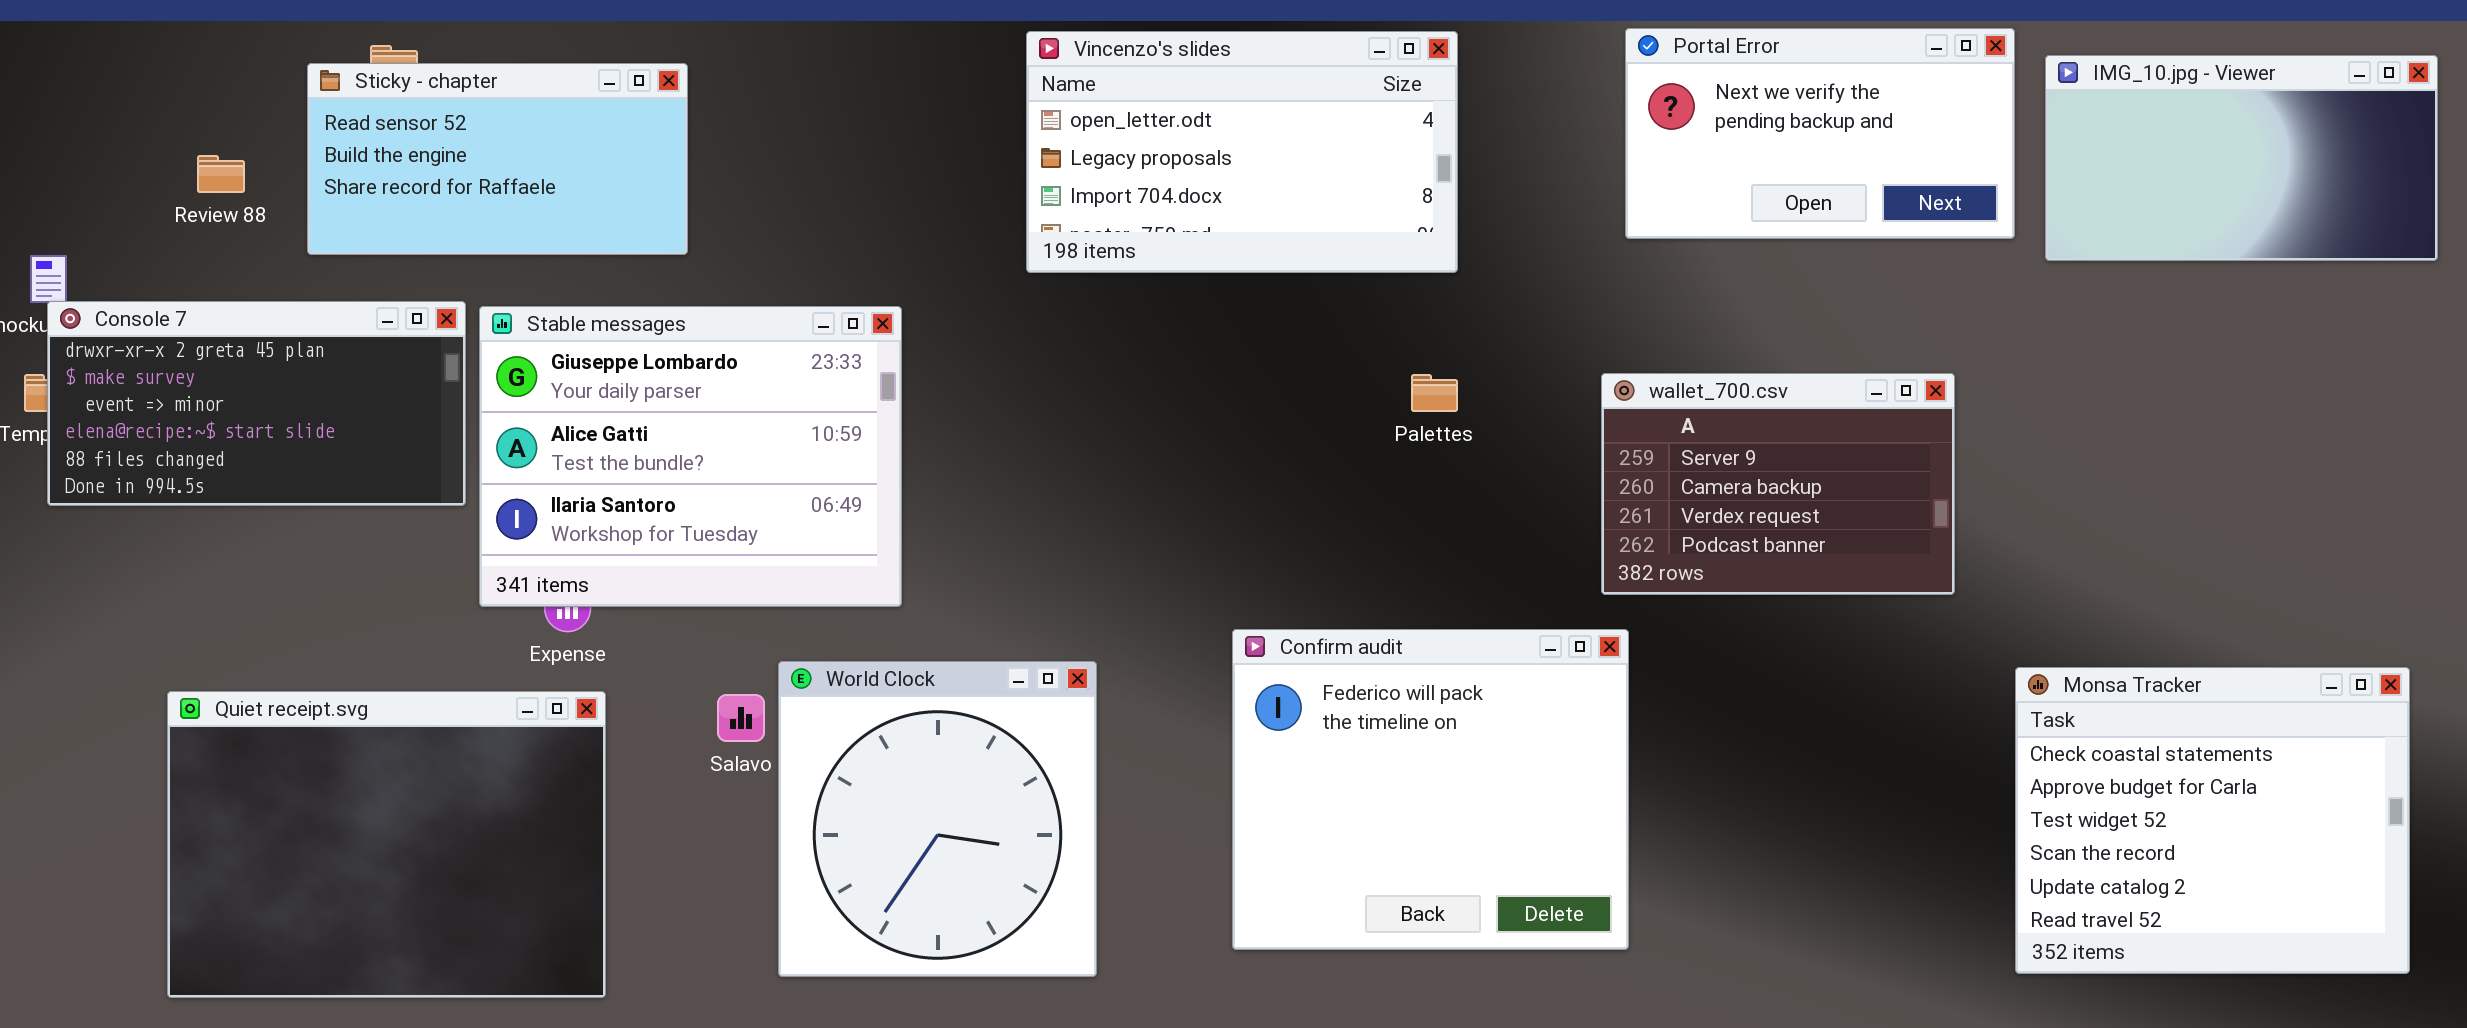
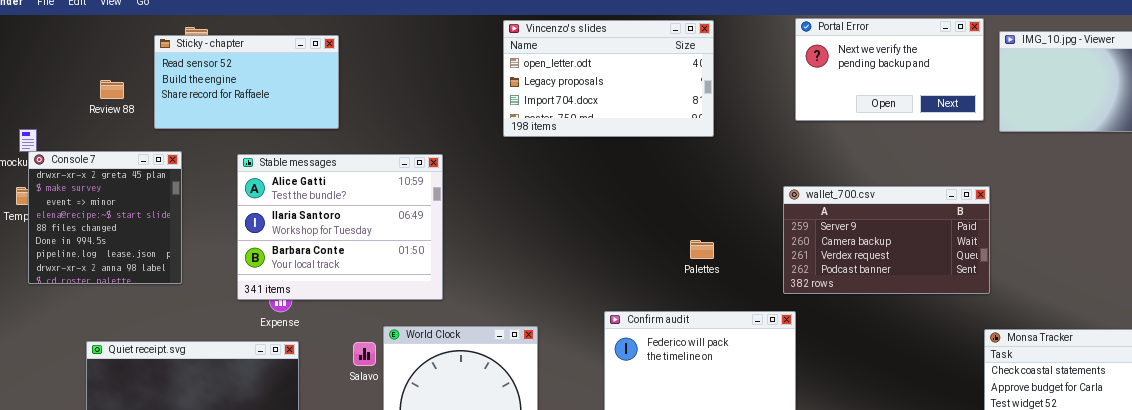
Console 7: [47,301,466,506] -> [28,151,182,284], resized
Stable messages: [479,306,902,607] -> [237,154,443,300], scrolled down 1 row
wallet_700.csv: [1601,373,1955,595] -> [783,186,990,294], resized
Palettes: [1411,374,1458,412] -> [690,240,714,259], moved

